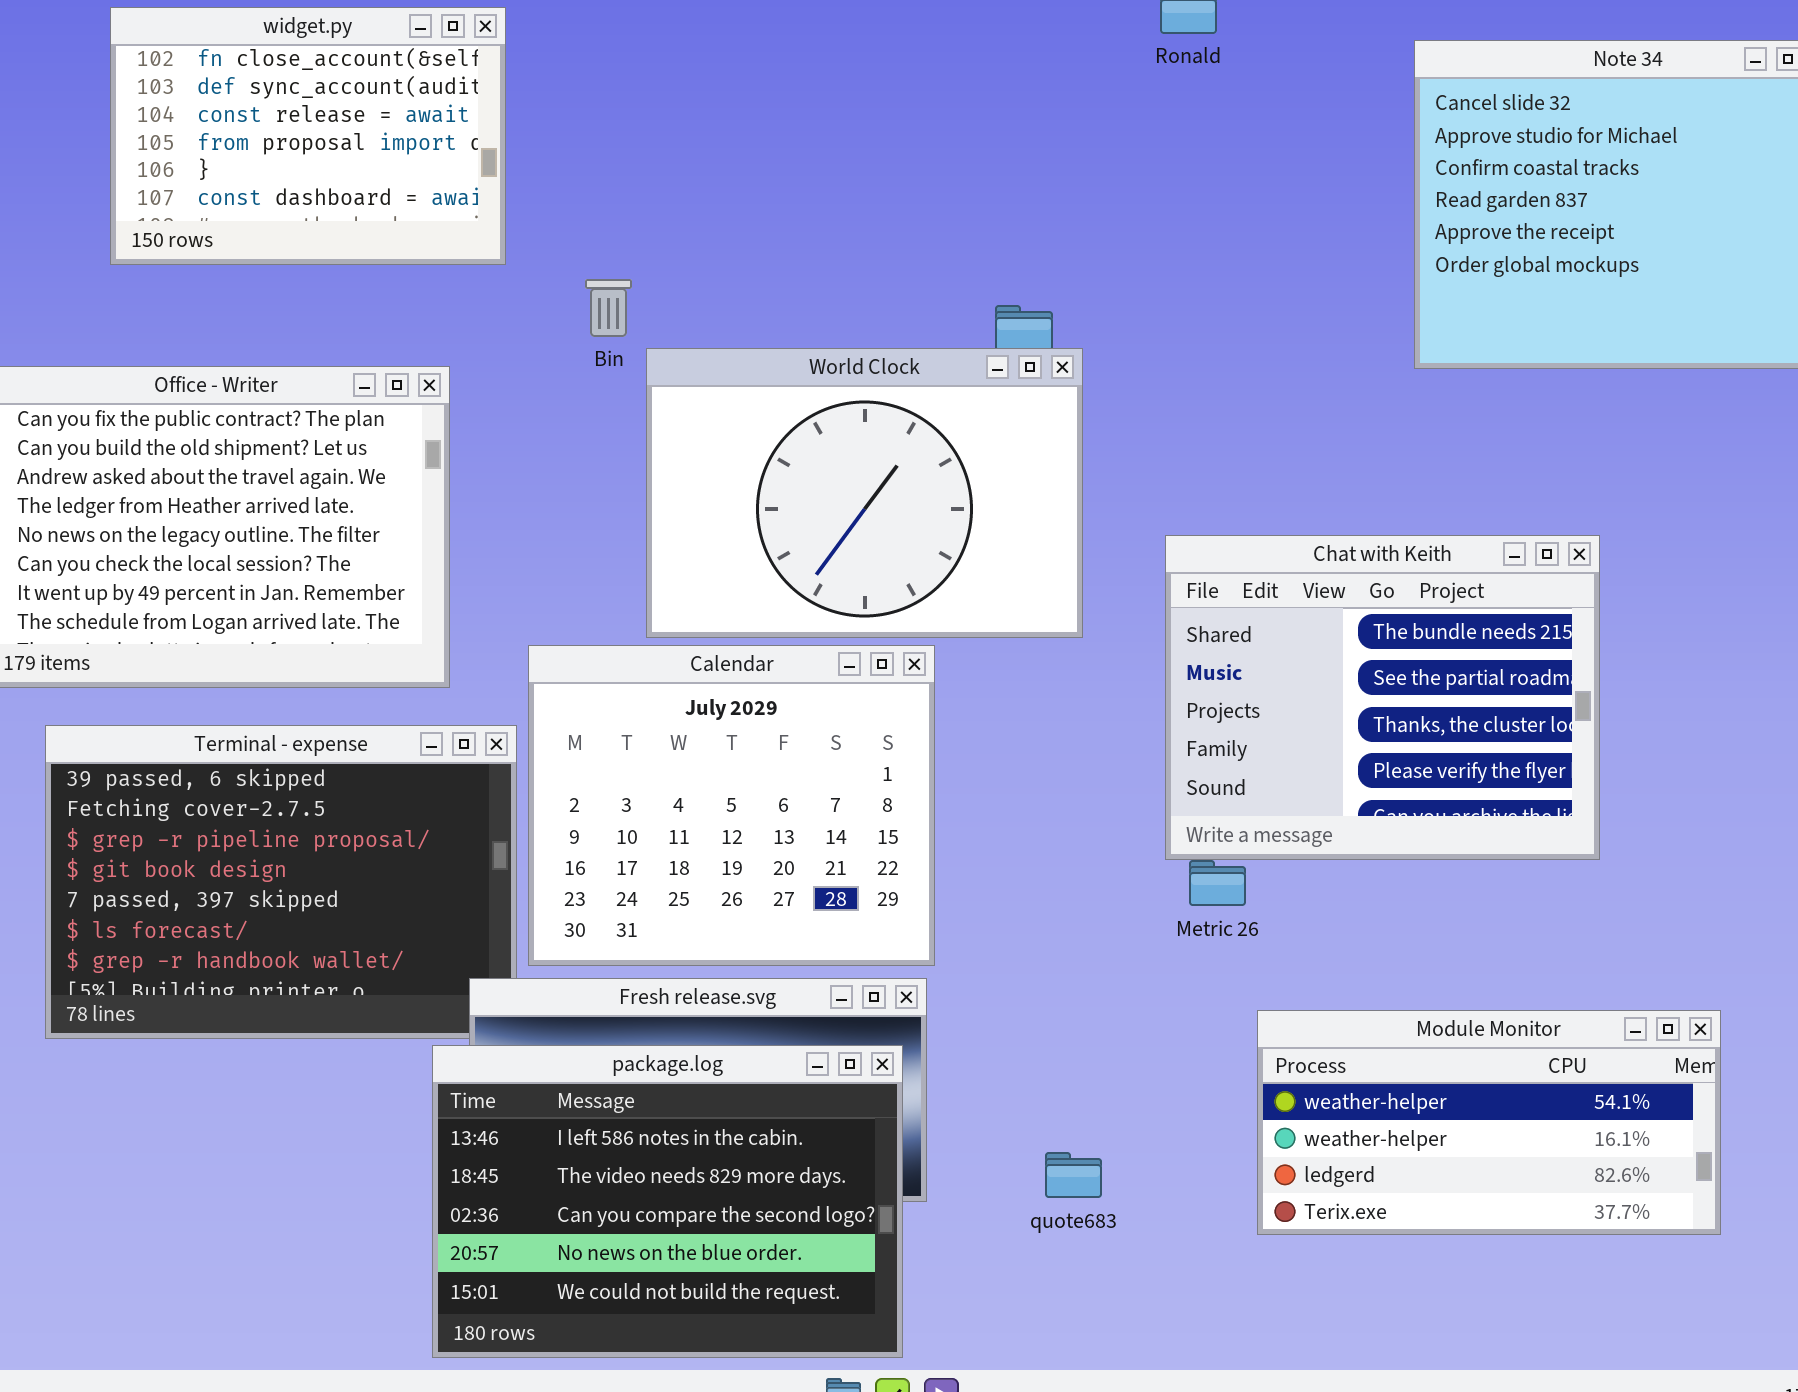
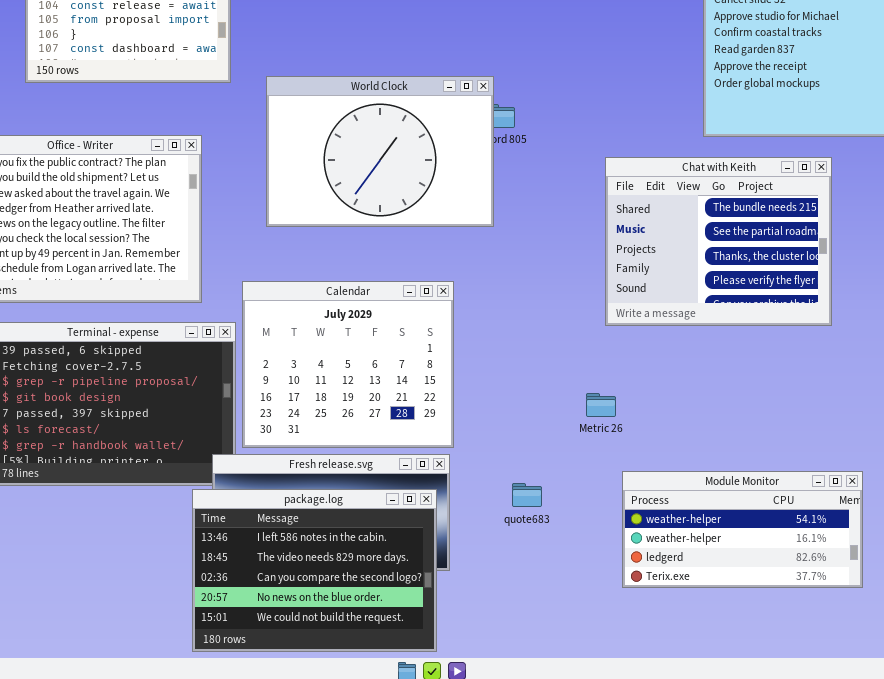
World Clock: [646,348,1083,638] -> [266,76,494,227], moved
Chat with Keith: [1165,535,1600,860] -> [605,157,832,326], moved
quote683: [1045,1152,1102,1198] -> [512,483,542,507], moved

